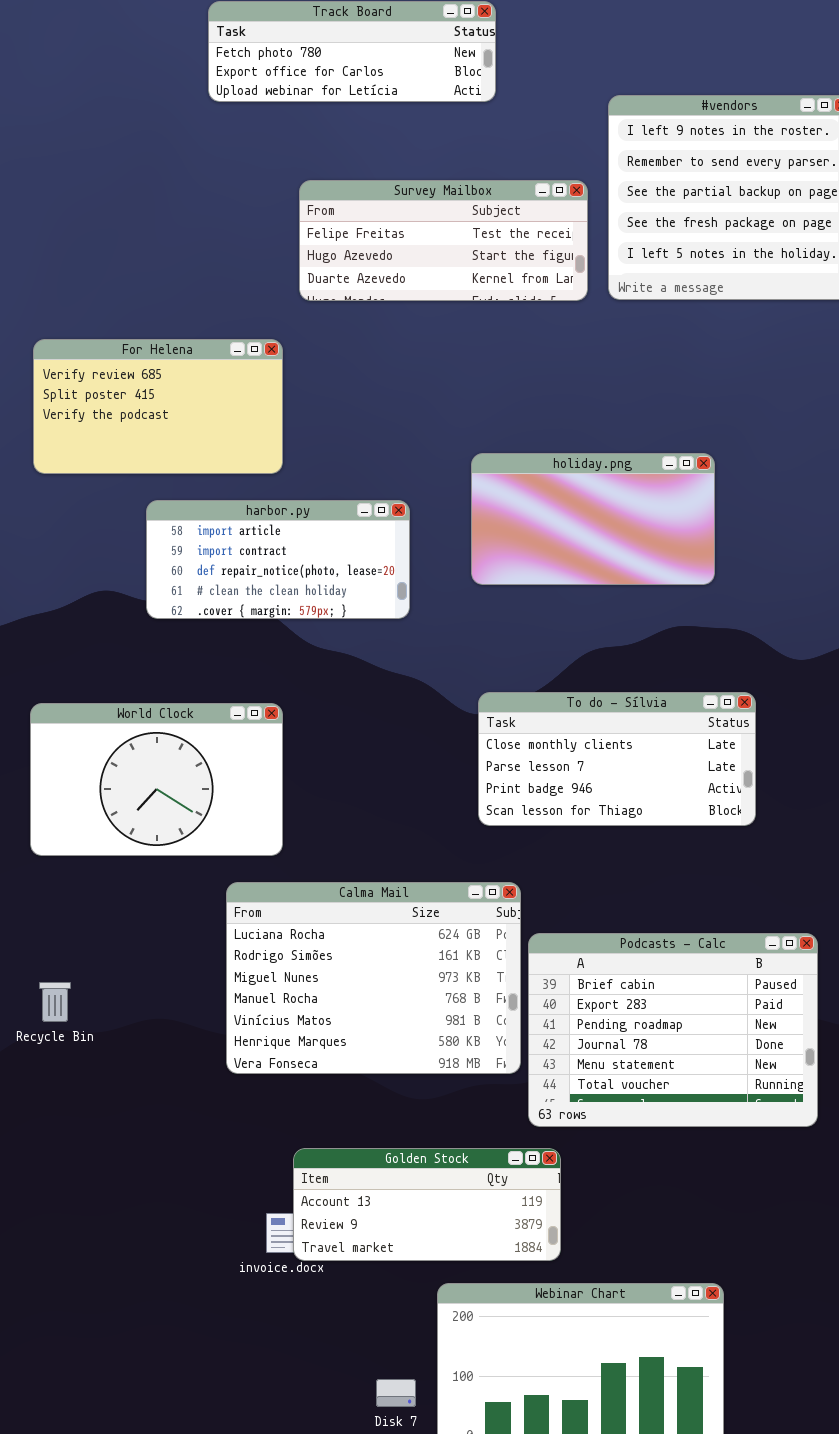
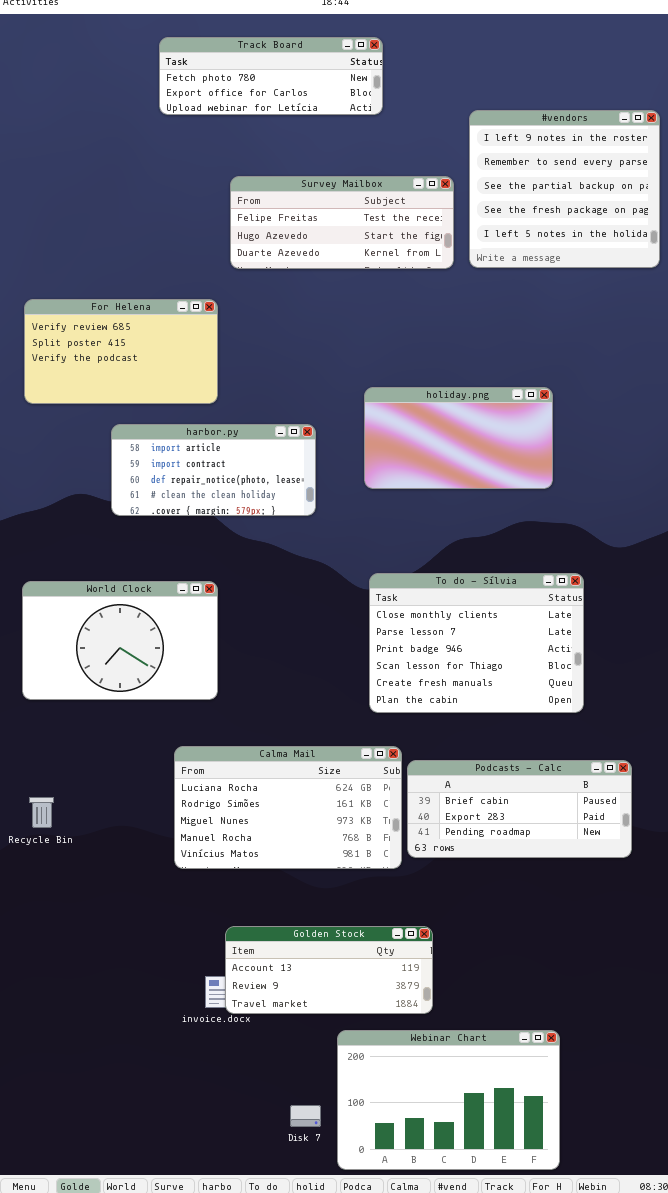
To do - Sílvia: [478,692,756,826] -> [369,573,584,713], resized
Calma Mail: [226,882,521,1074] -> [174,746,402,869], resized
Podcasts - Calc: [528,933,818,1127] -> [407,760,632,858], resized

